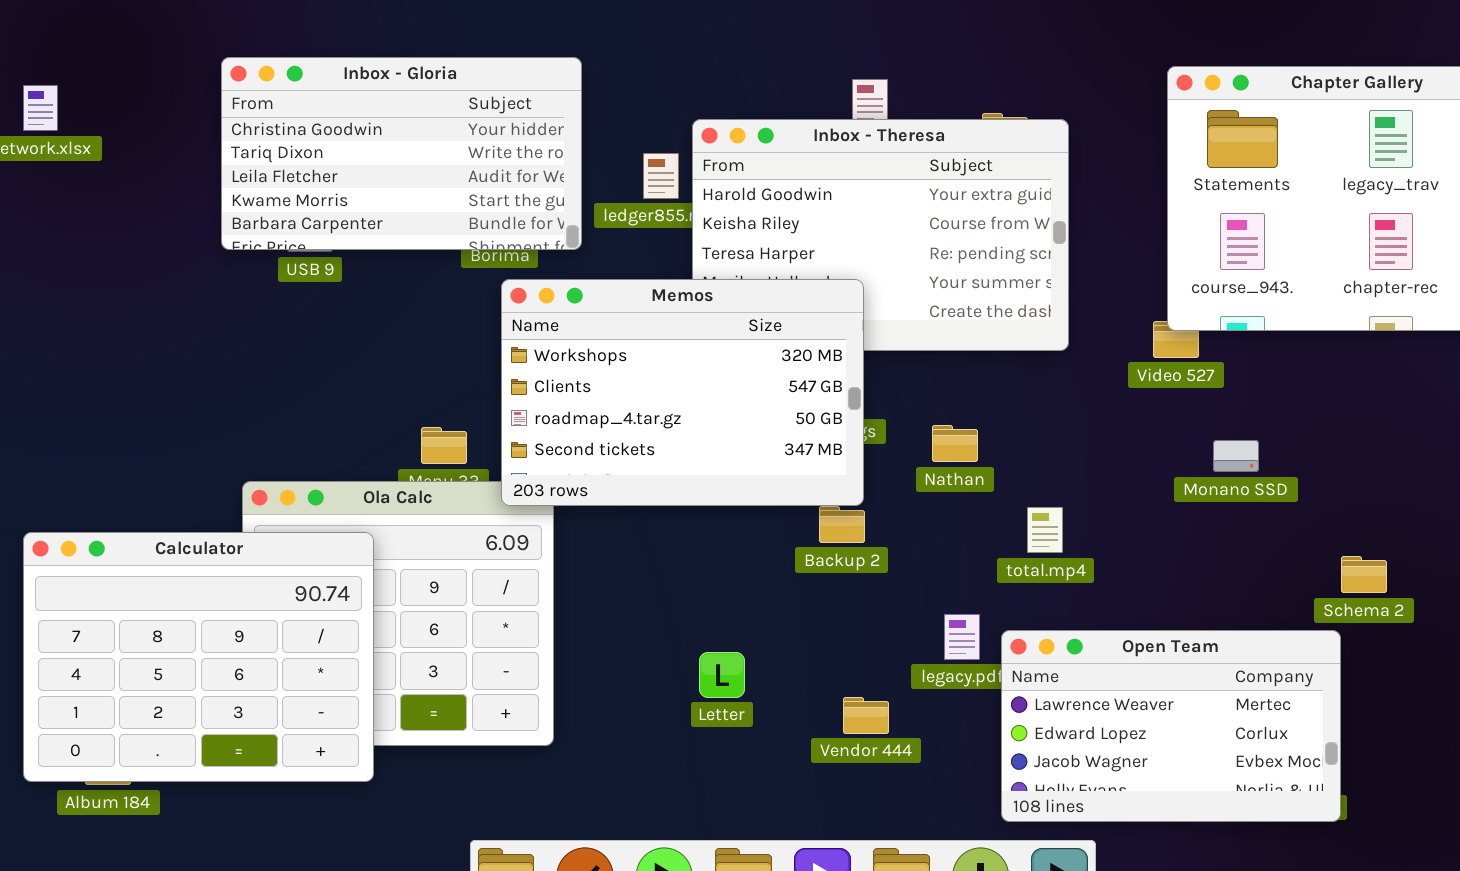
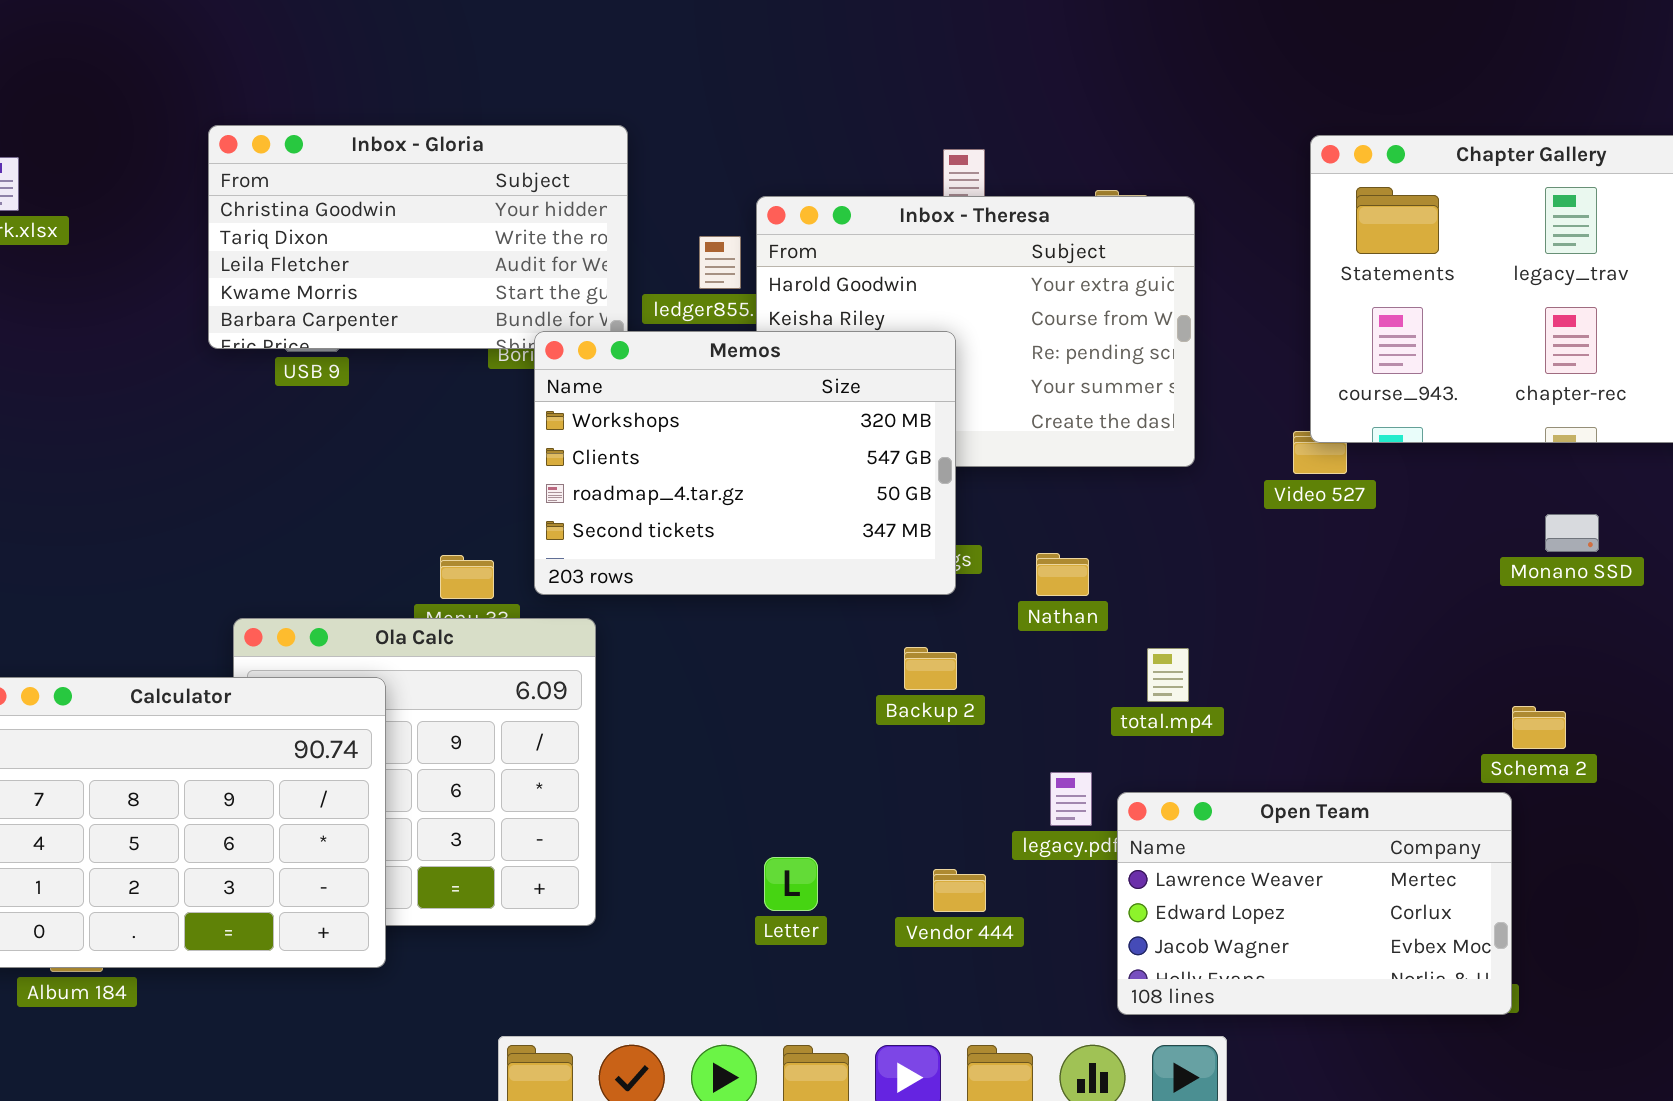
Memos: [501,279,864,506] -> [534,331,956,595], moved
Monano SSD: [1213,440,1259,472] -> [1545,514,1599,552], moved
Letter: [699,652,745,698] -> [764,857,818,911], moved

